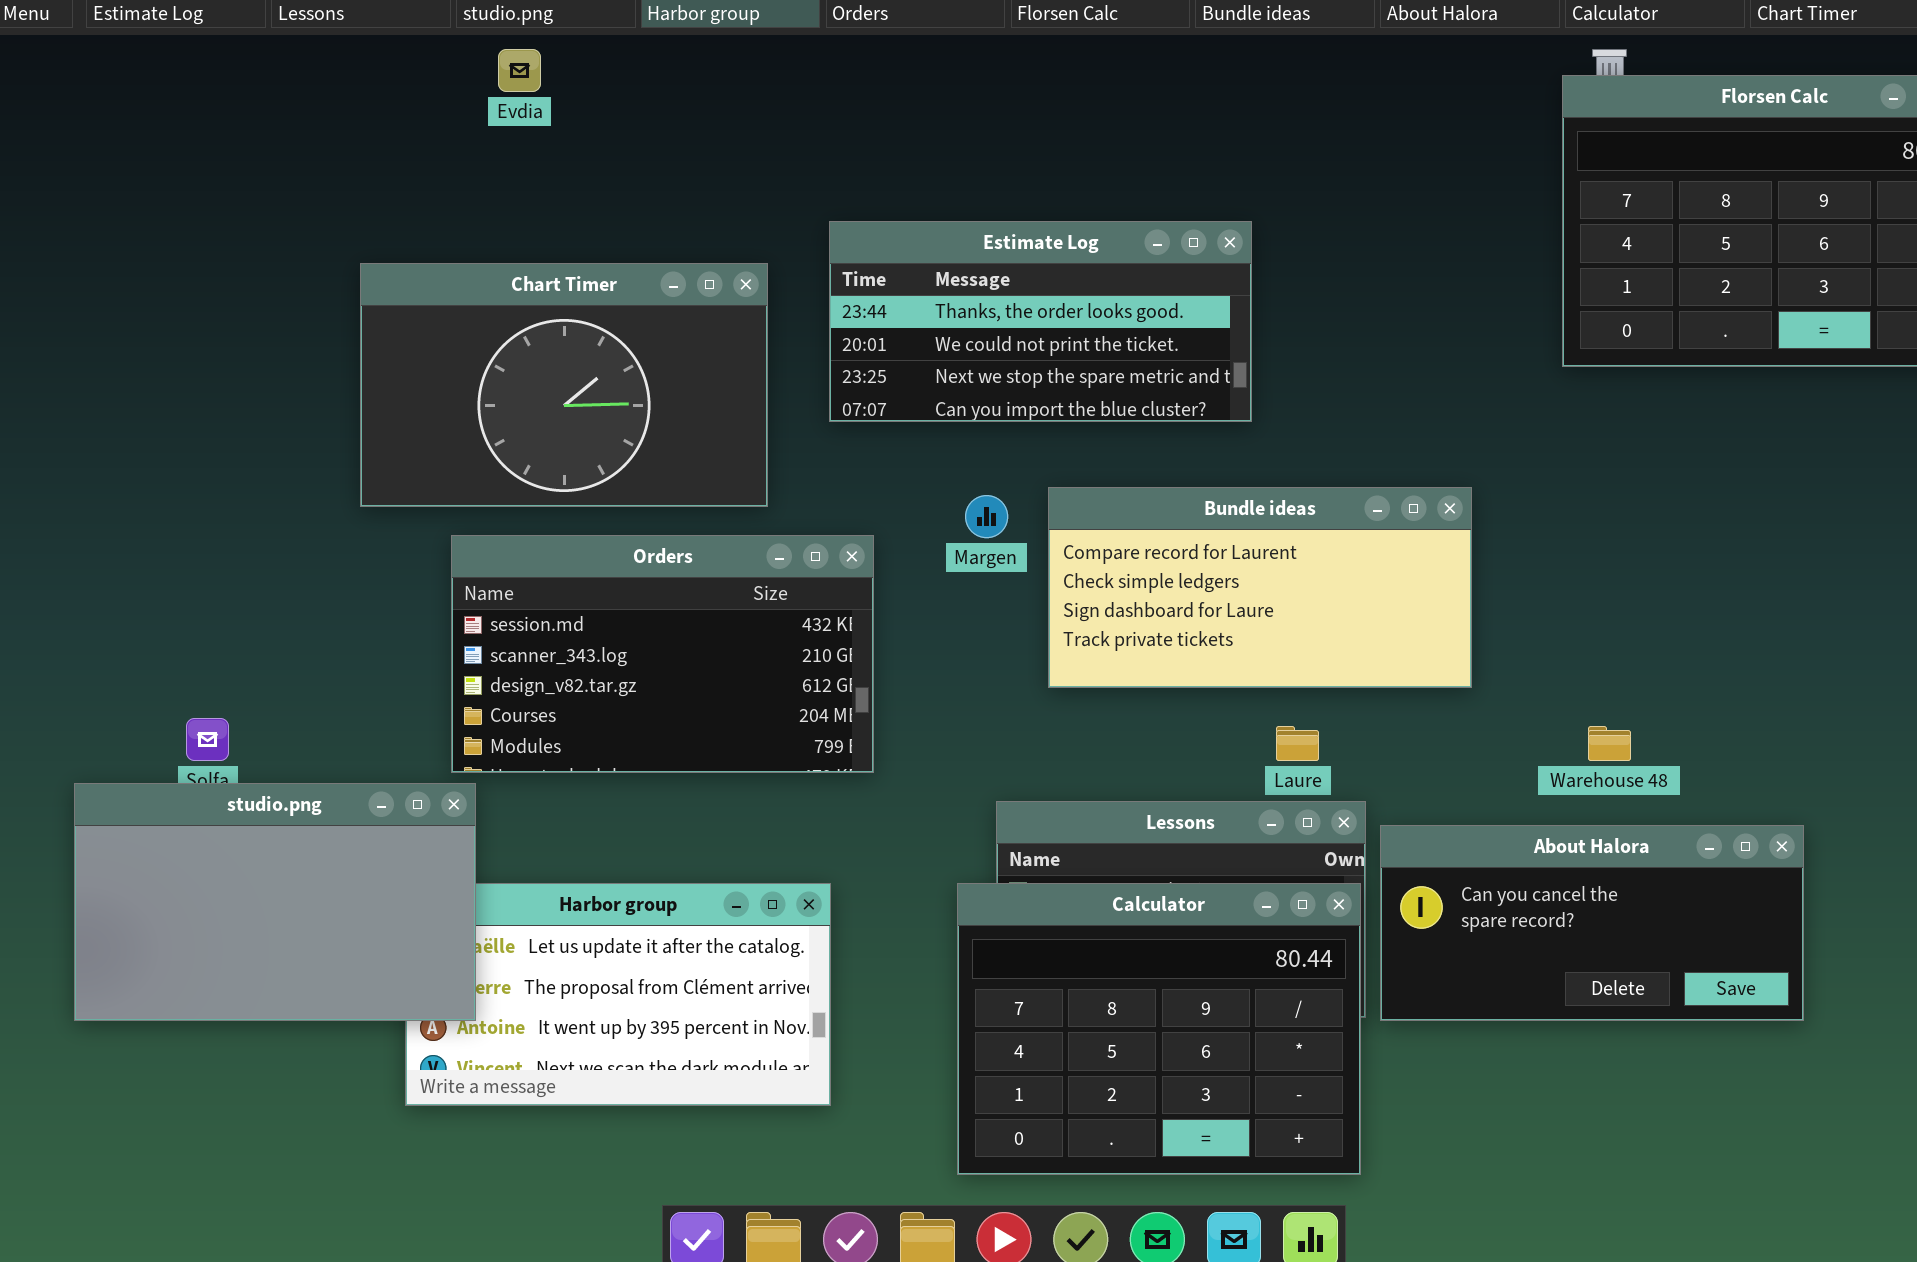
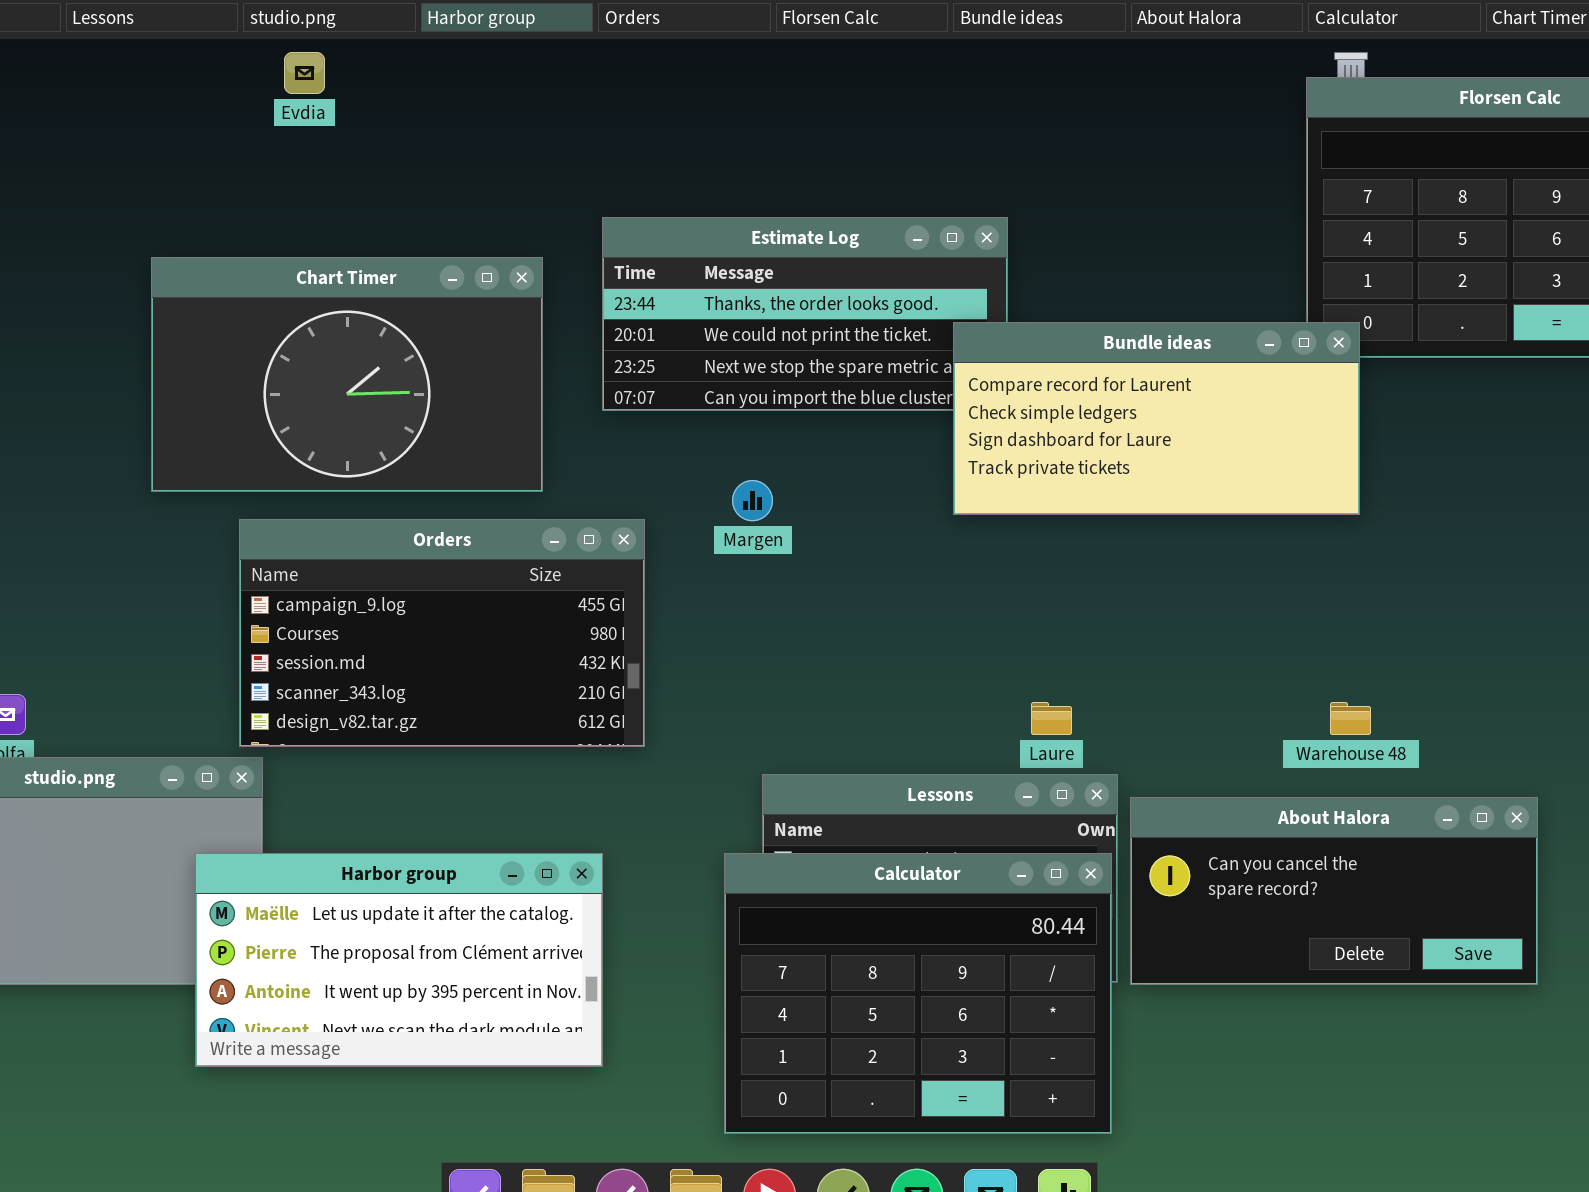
Bundle ideas: [1048,487,1472,688] -> [953,322,1360,515], moved
Orders: [451,535,874,773] -> [239,519,645,747], scrolled up 2 rows
Harbor group: [405,883,831,1106] -> [195,853,603,1067], raised

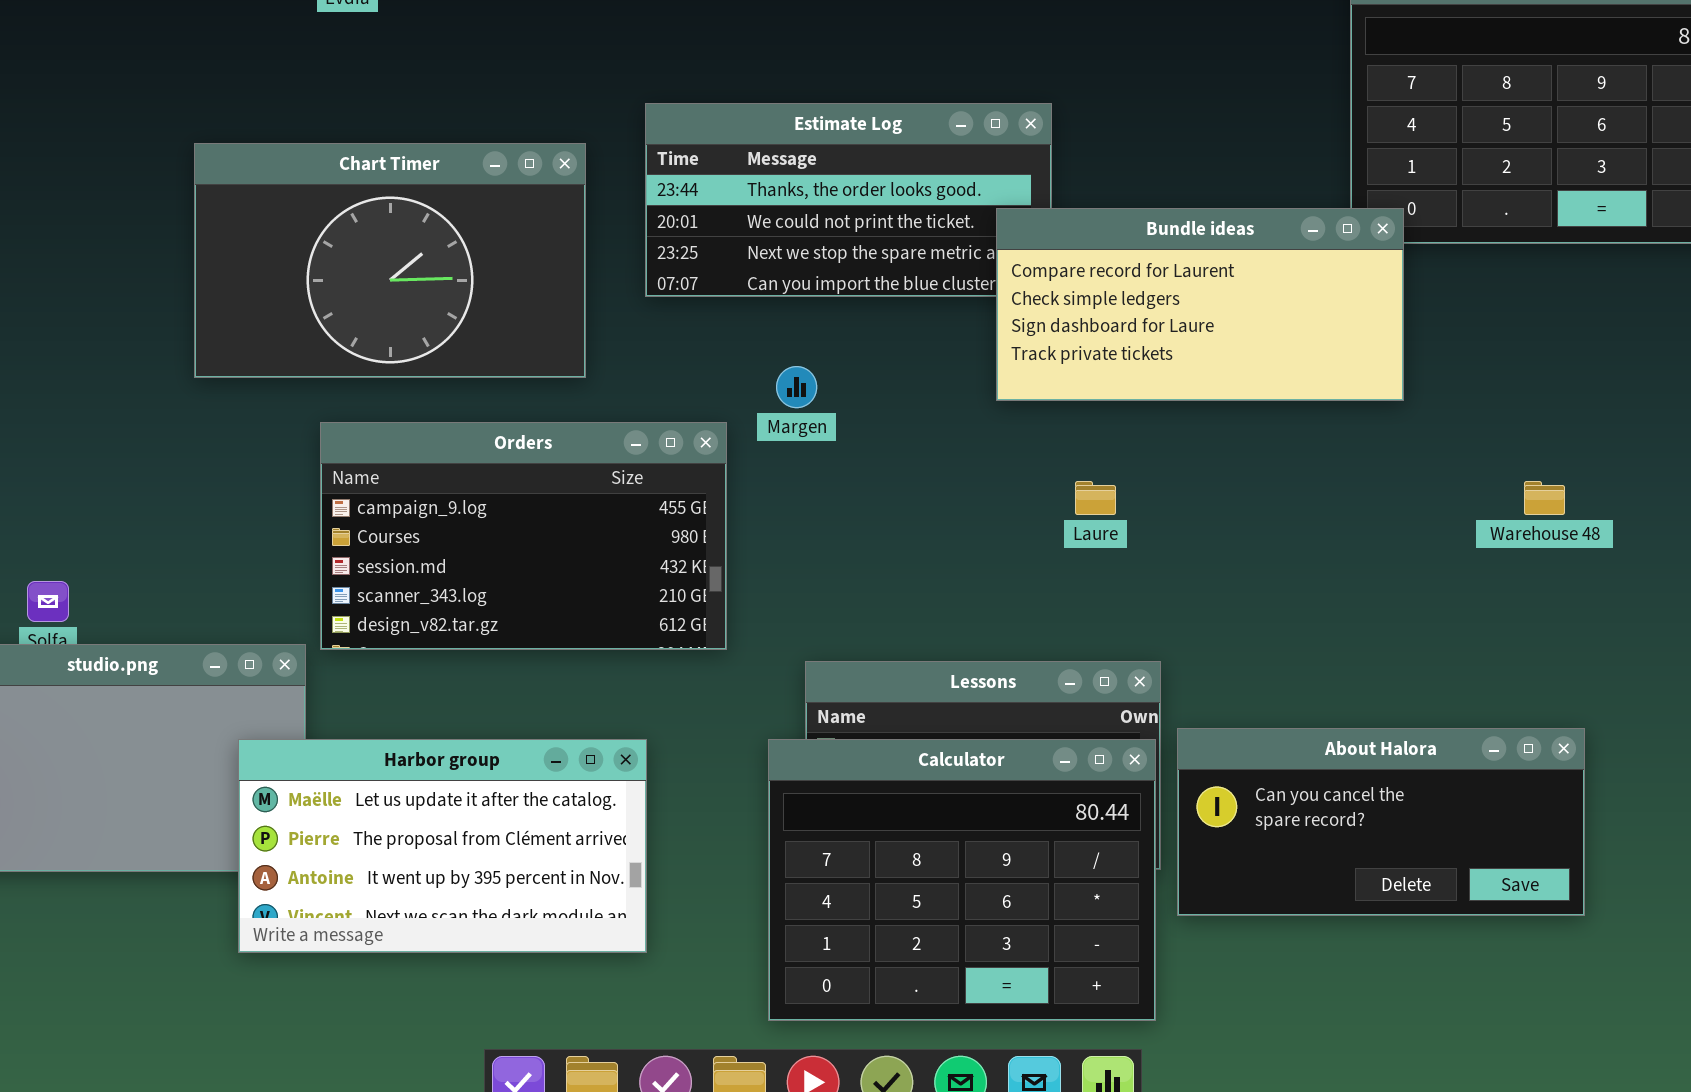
Orders: [239,519,645,747] -> [320,422,727,650], moved
Laure: [1031,702,1072,735] -> [1075,481,1116,515], moved
Warehouse 48: [1330,702,1371,735] -> [1524,481,1565,515], moved
About Halora: [1130,797,1538,985] -> [1177,728,1585,916], moved

